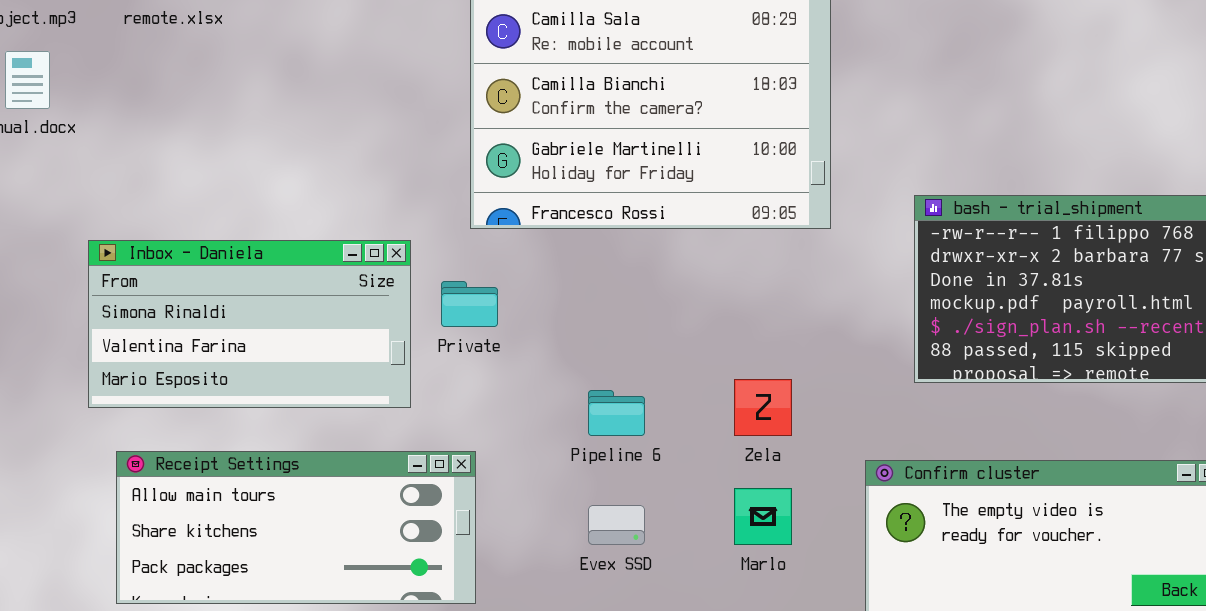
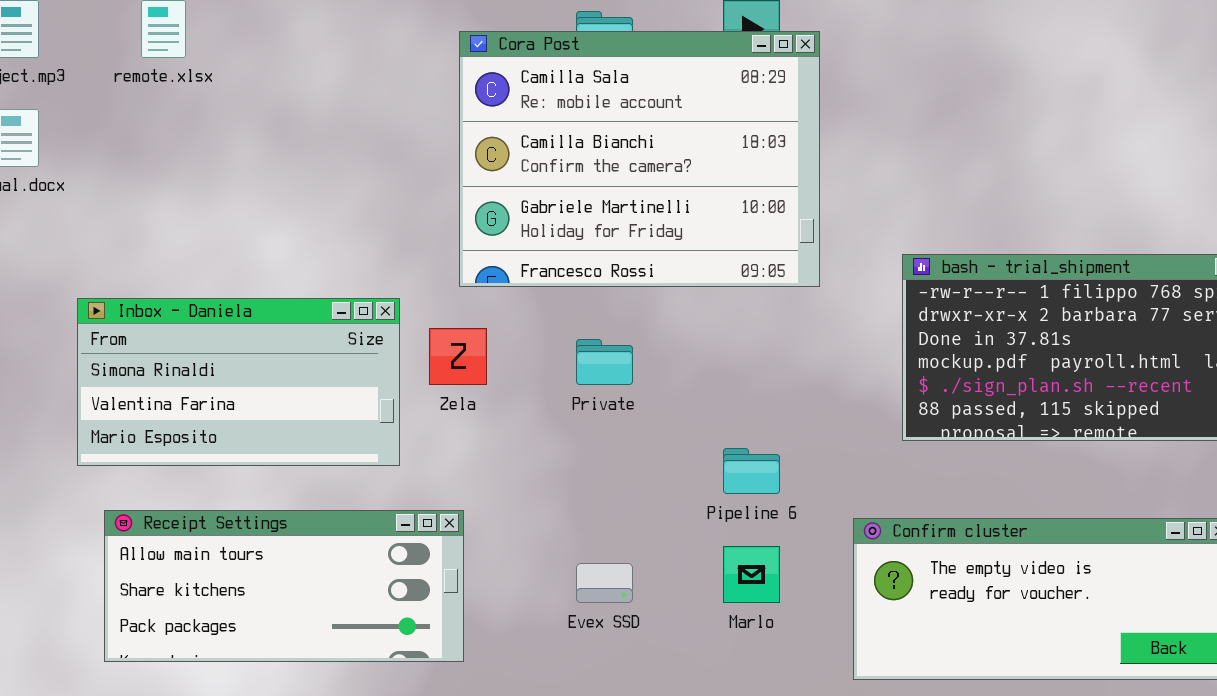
Private: [441,281,498,327] -> [576,339,633,385], moved
Zela: [734,379,792,436] -> [429,328,487,385], moved
Pipeline 6: [588,390,645,436] -> [723,448,780,494], moved

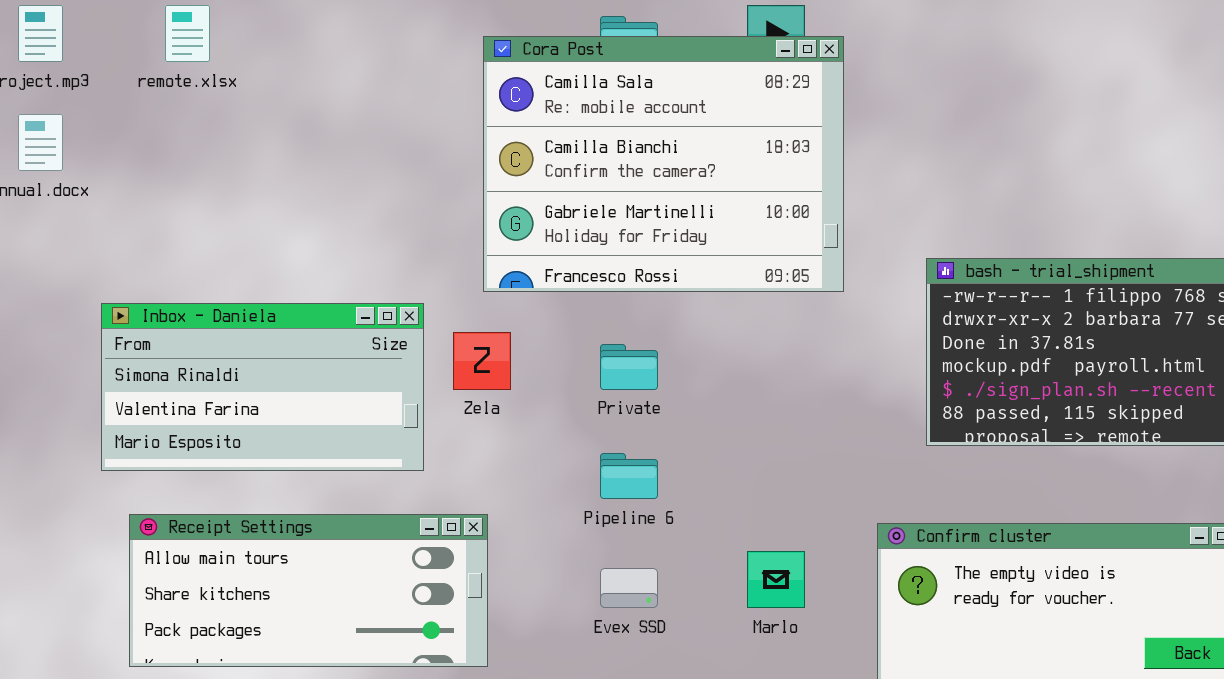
Pipeline 6: [723,448,780,494] -> [600,453,658,499], moved

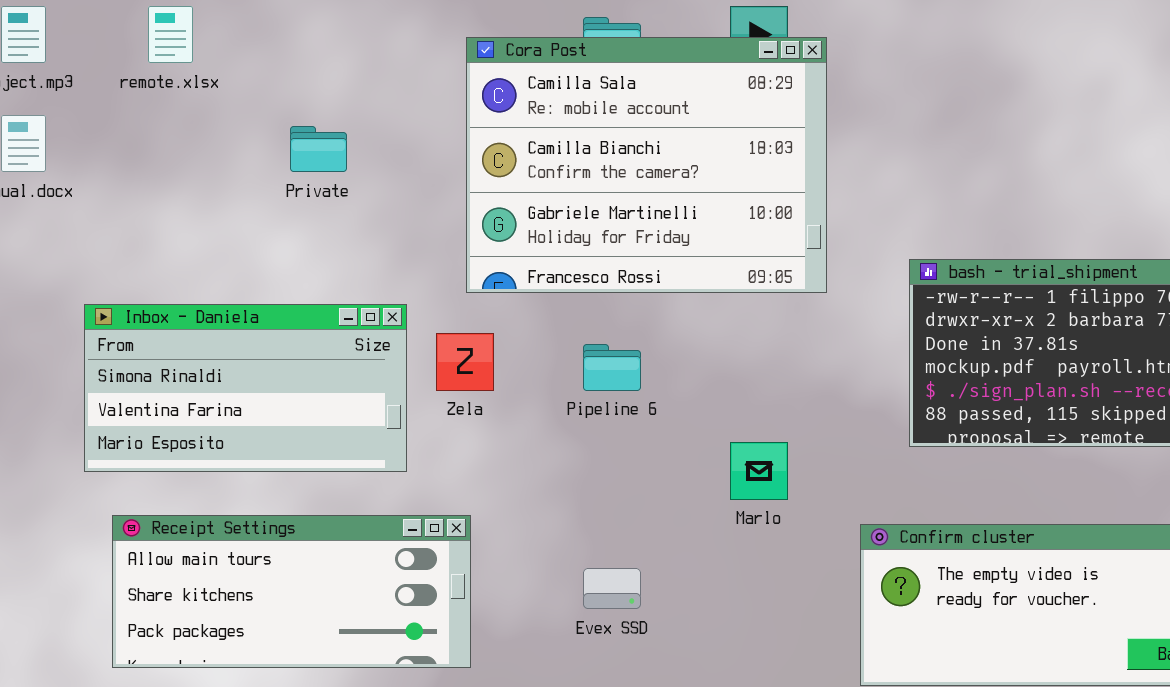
Private: [600,344,658,390] -> [290,126,347,172], moved
Pipeline 6: [600,453,658,499] -> [583,344,641,391], moved
Marlo: [747,551,805,608] -> [730,442,788,500], moved

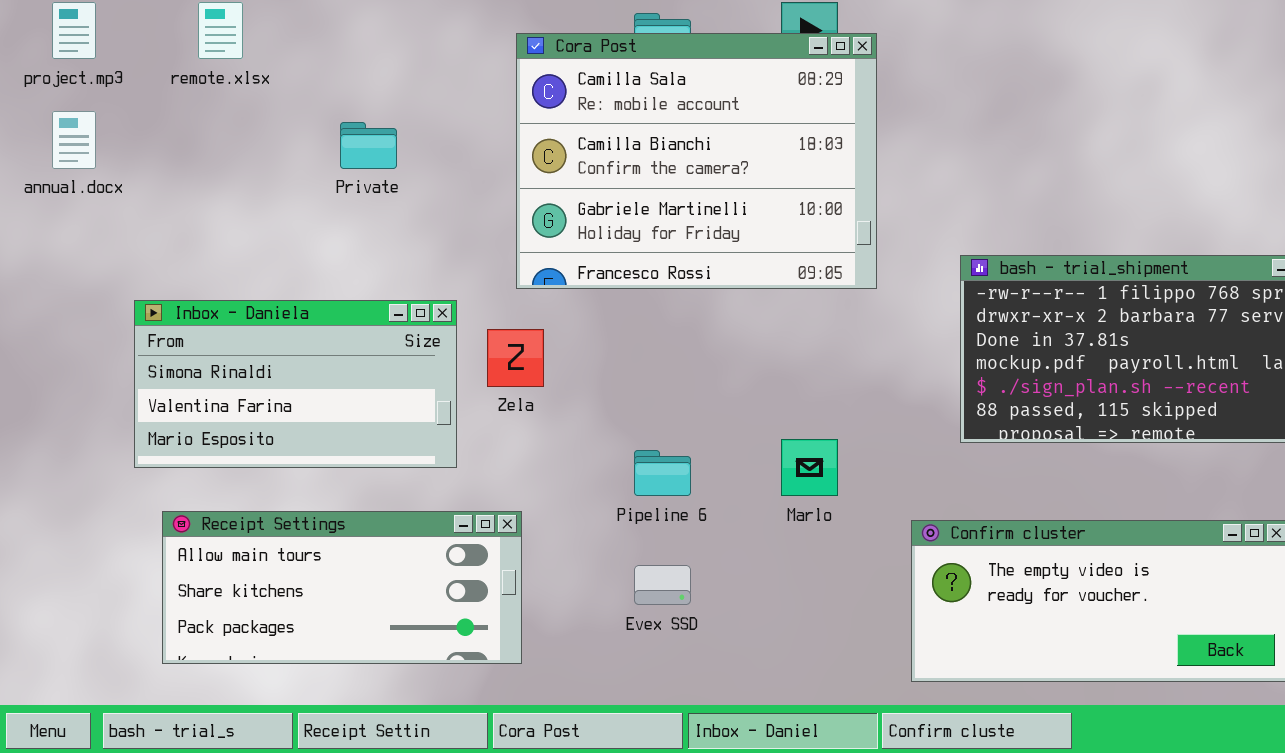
Pipeline 6: [583,344,641,391] -> [634,450,691,496], moved

